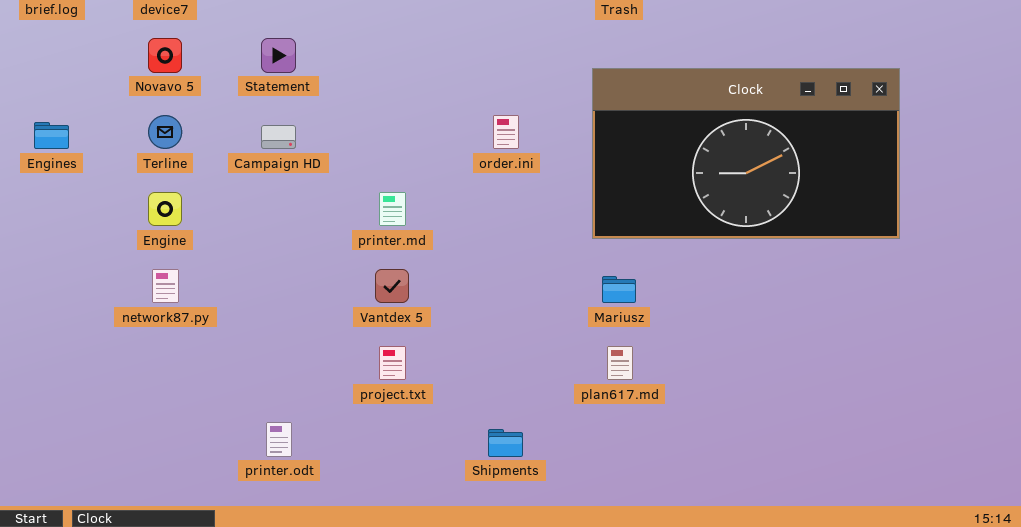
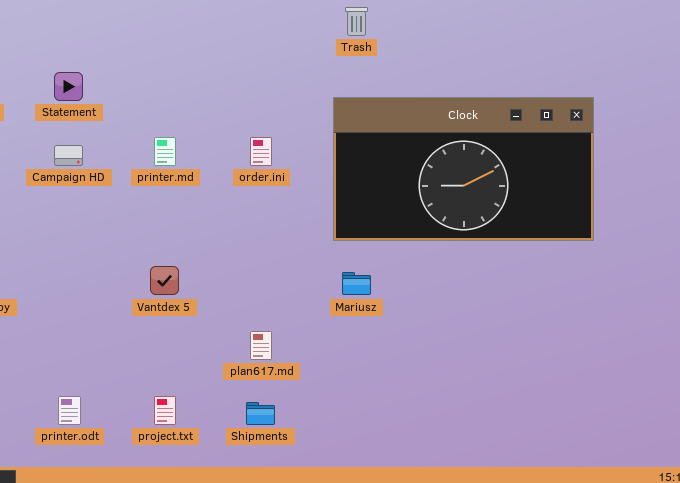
printer.md: [379,192,406,226] -> [154,137,176,166], moved
project.txt: [379,346,406,380] -> [154,396,176,425], moved
plan617.md: [607,346,633,380] -> [250,331,272,360], moved

